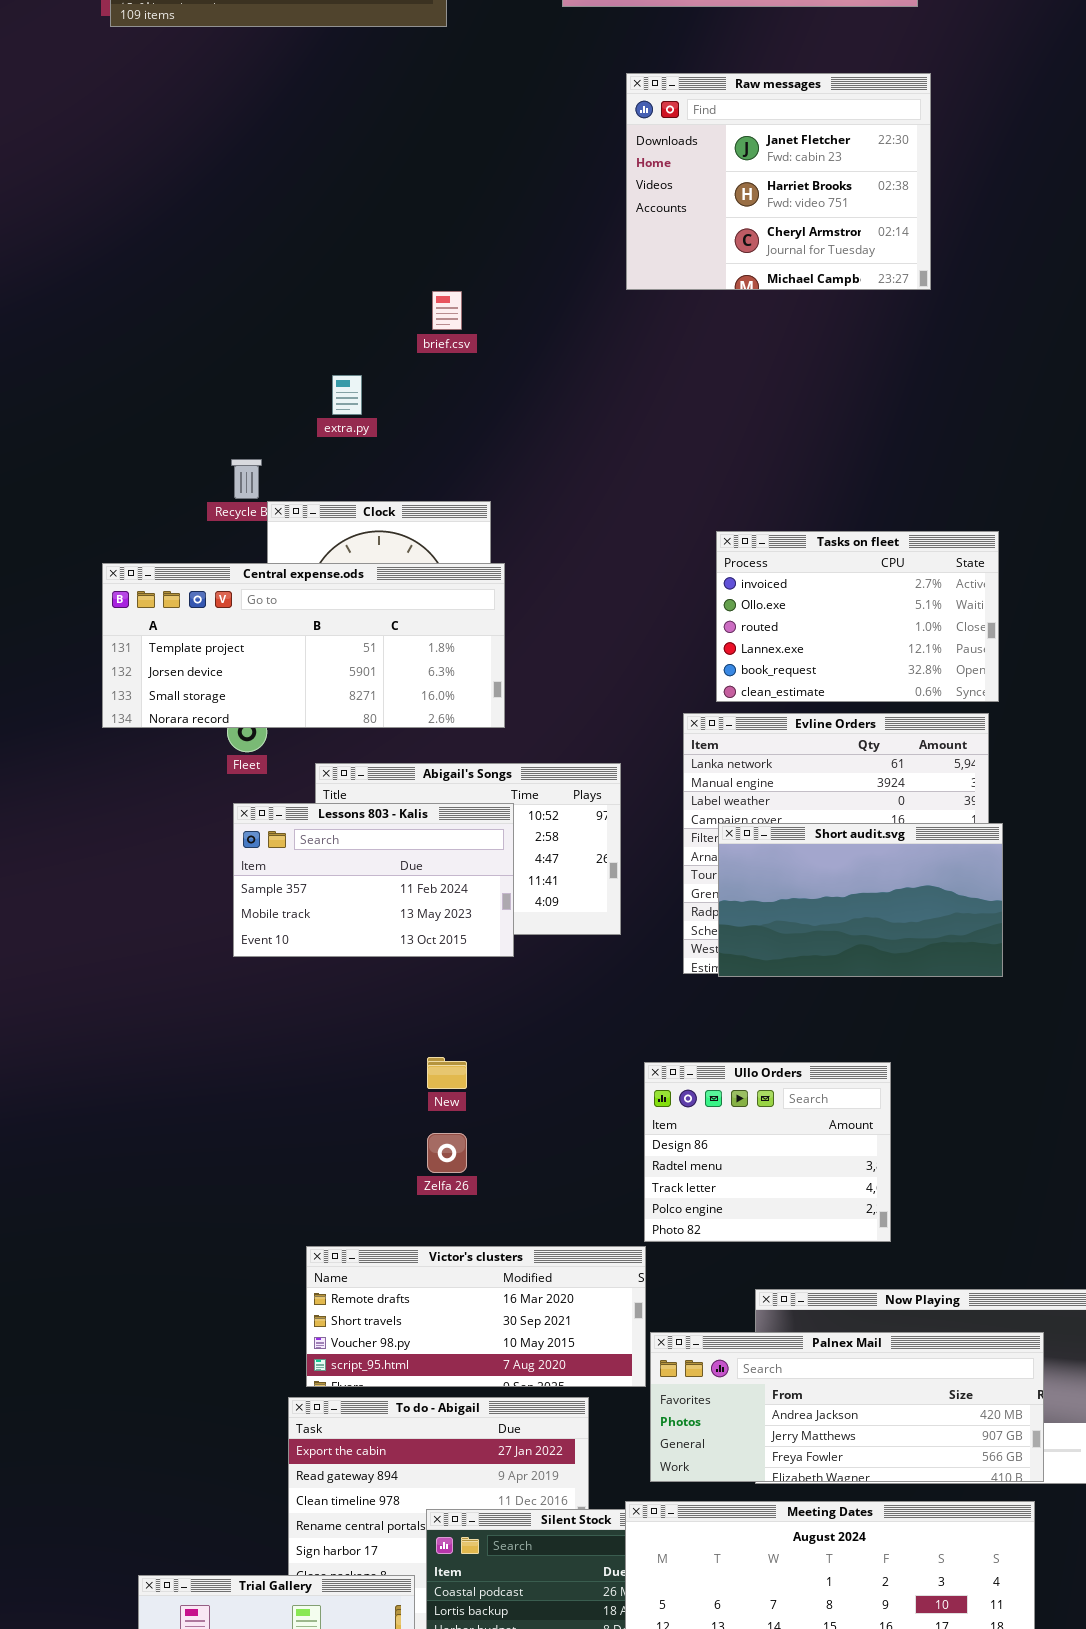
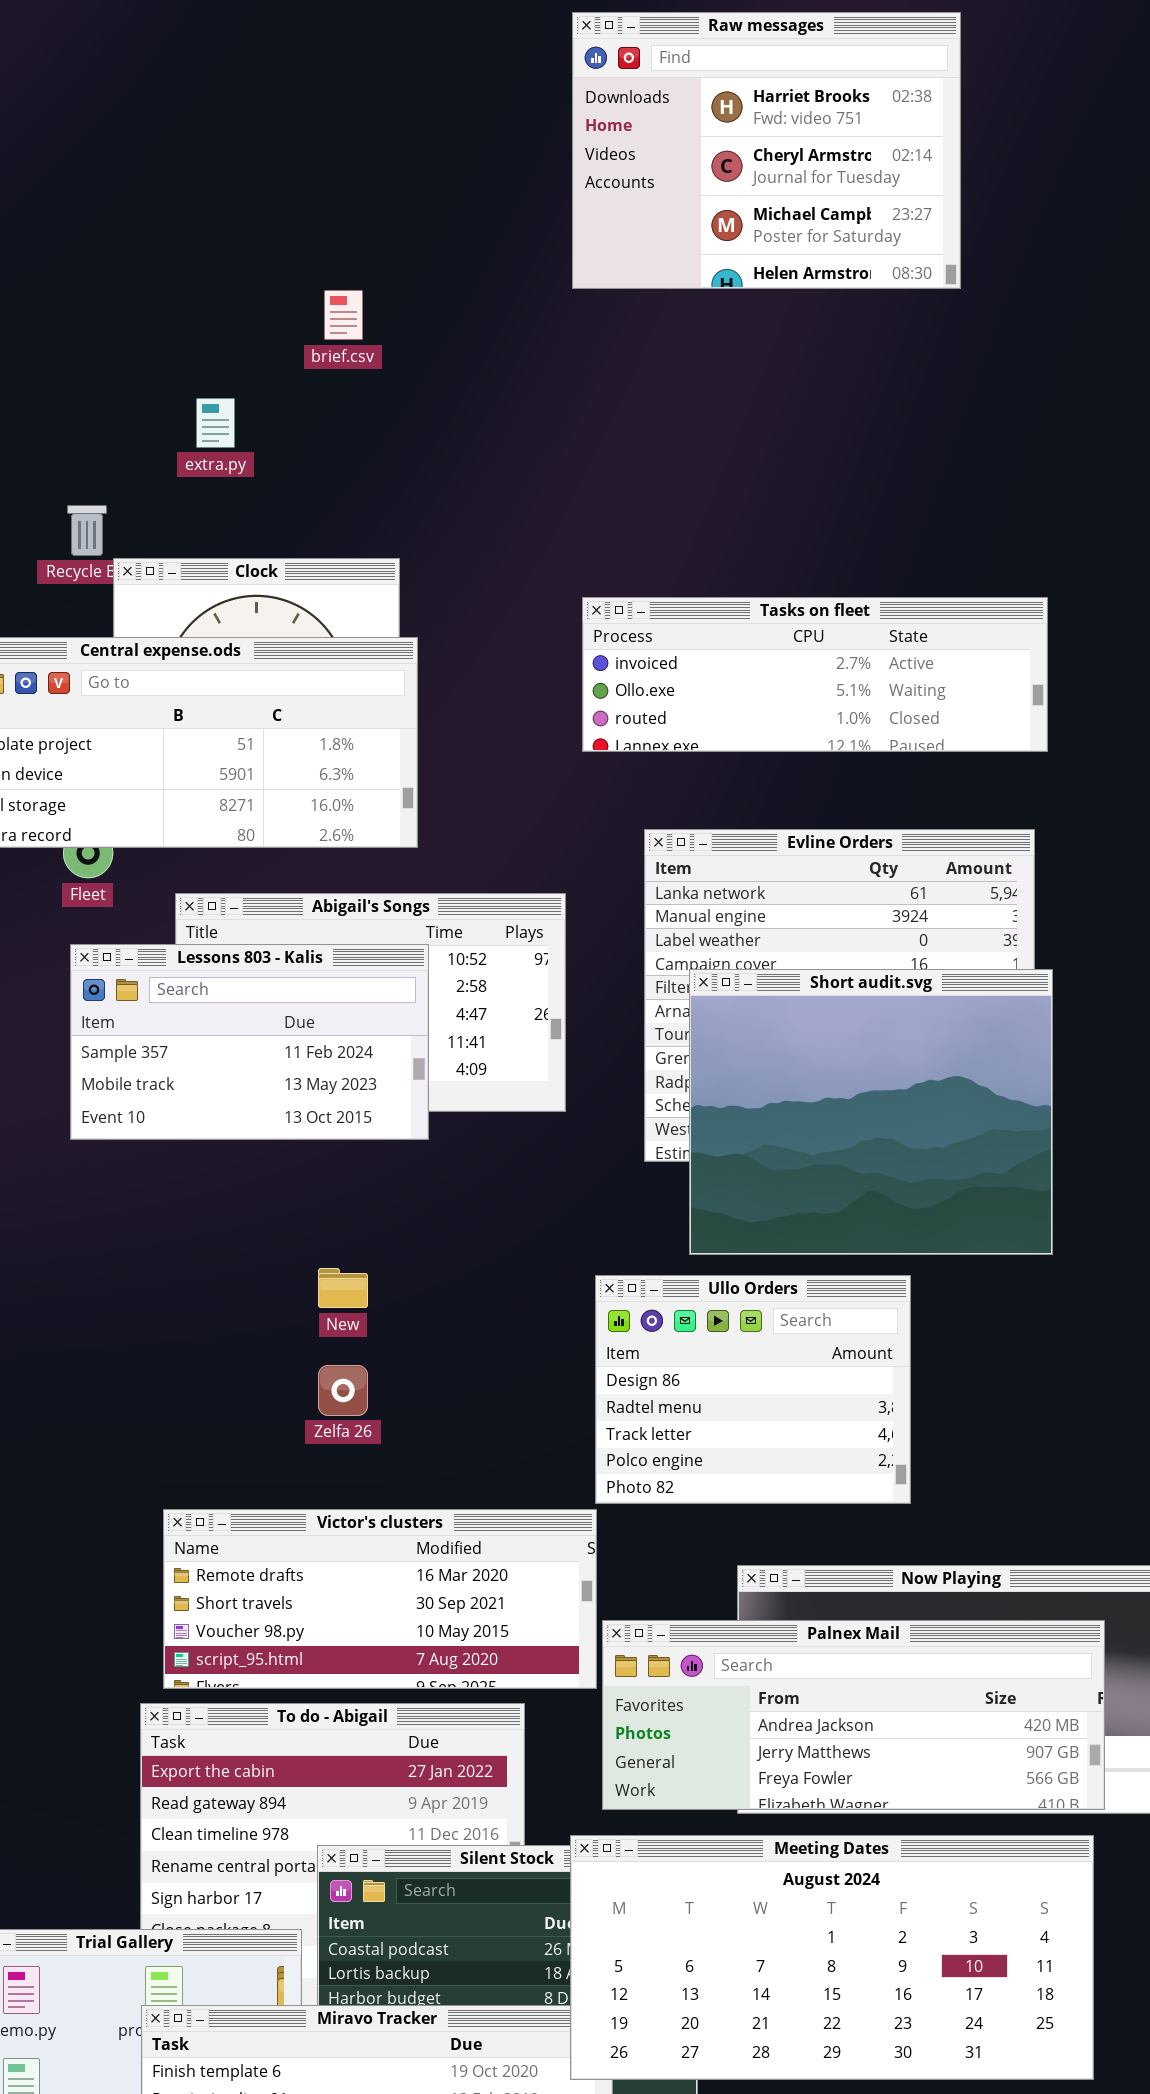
Raw messages: [626,73,931,290] -> [572,12,961,289], scrolled down 1 row
Tasks on fleet: [716,531,999,702] -> [582,597,1048,752], resized
Short audit.svg: [718,823,1003,977] -> [689,969,1053,1255], resized

